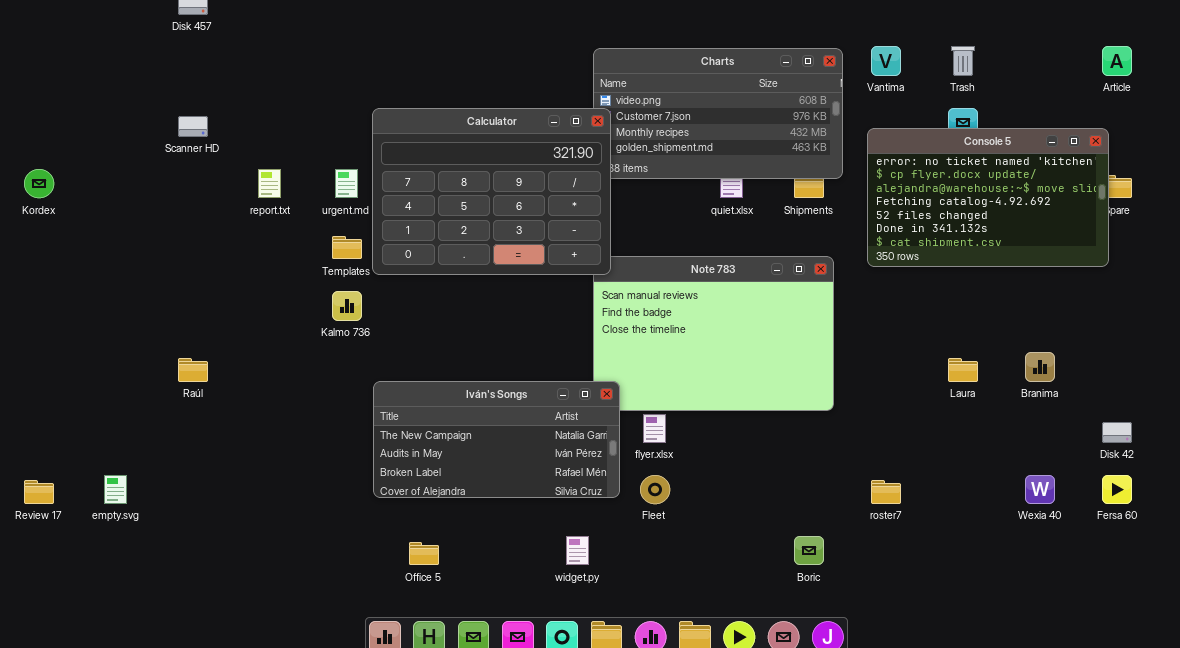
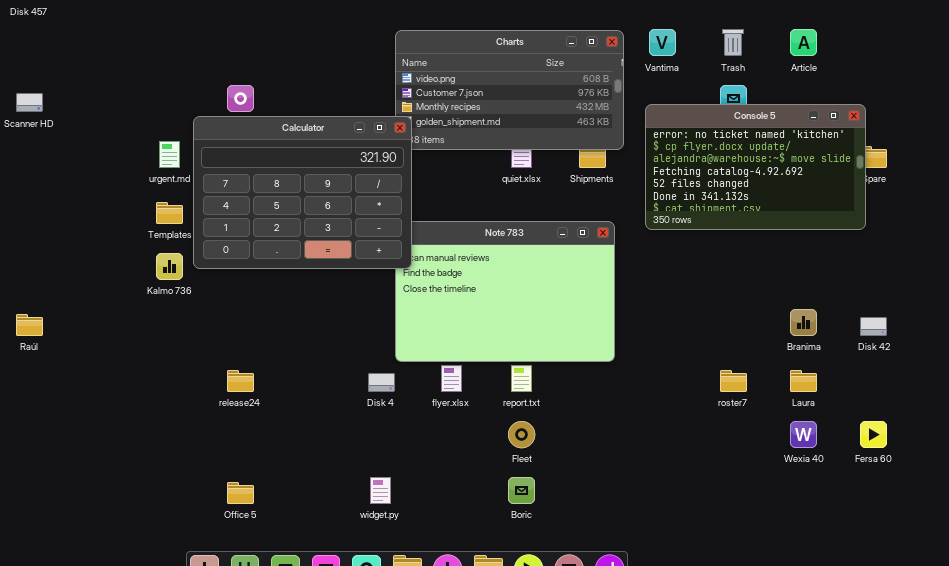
Article: [1102,46,1132,76] -> [790,29,817,56], moved
Calculator: [372,108,611,275] -> [193,116,412,269], moved
report.txt: [258,169,281,198] -> [511,365,532,392], moved
Laura: [948,358,978,382] -> [790,370,817,392], moved
Iván's Songs: [373,381,620,498] -> none, closed
Disk 42: [1102,422,1132,443] -> [860,317,887,336], moved
Fleet: [640,475,670,504] -> [508,421,535,448], moved
roster7: [871,480,901,504] -> [720,370,747,392], moved
Boric: [794,536,824,565] -> [508,477,535,504], moved

